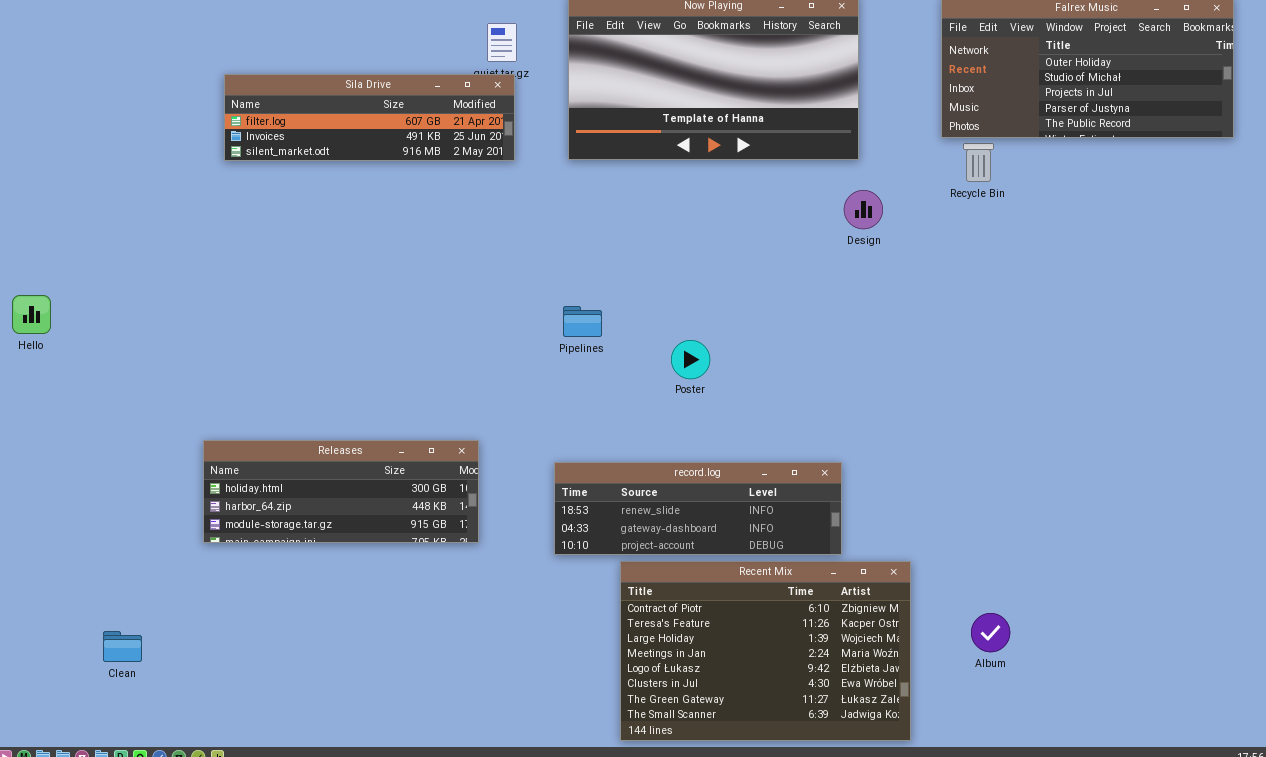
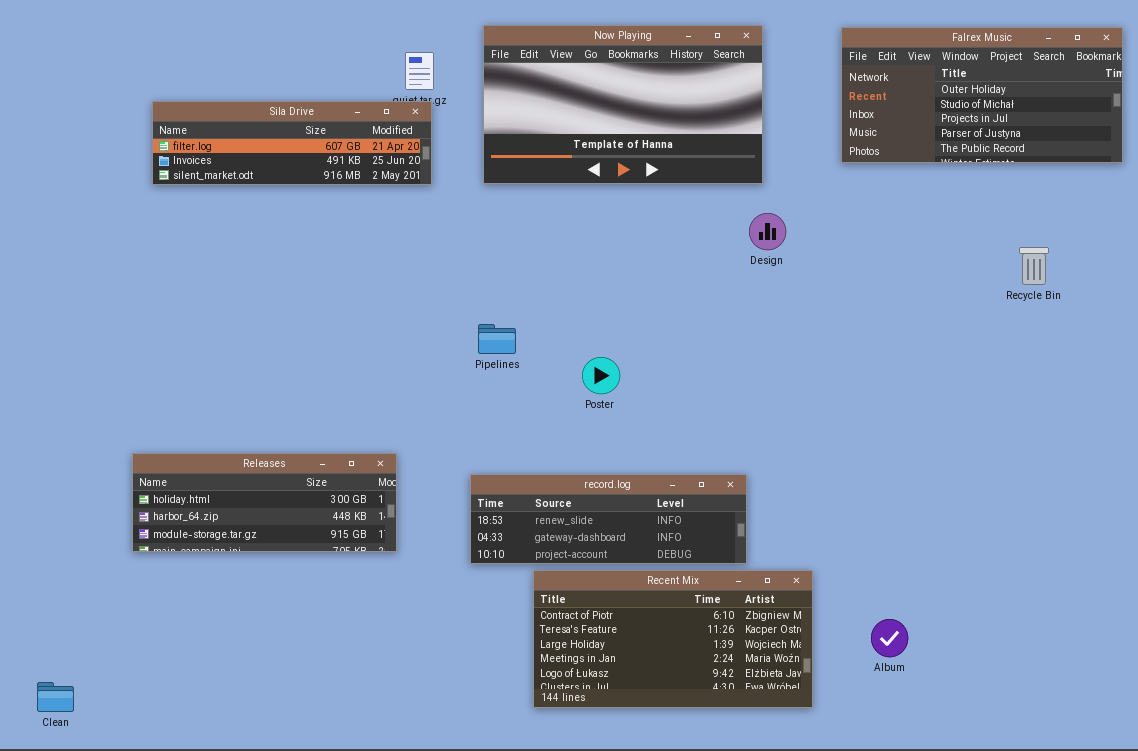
Recycle Bin: [963,143,994,182] -> [1019,247,1049,285], moved
Recent Mix: [620,561,911,741] -> [533,570,813,708], resized
Clean: [103,631,142,662] -> [37,682,74,712], moved

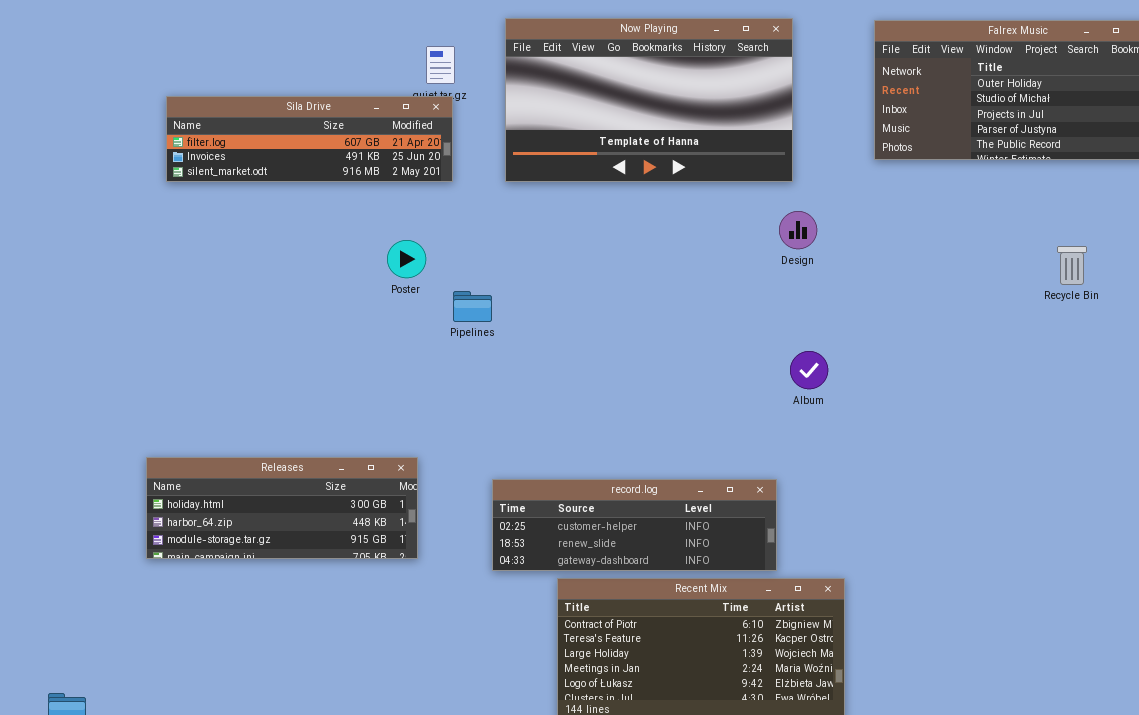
Pipelines: [478,324,516,354] -> [453,291,492,322], moved
Poster: [582,357,620,394] -> [387,240,426,278], moved
record.log: [470,474,747,564] -> [492,479,777,571], scrolled up 1 row
Album: [871,619,908,657] -> [790,351,828,389], moved

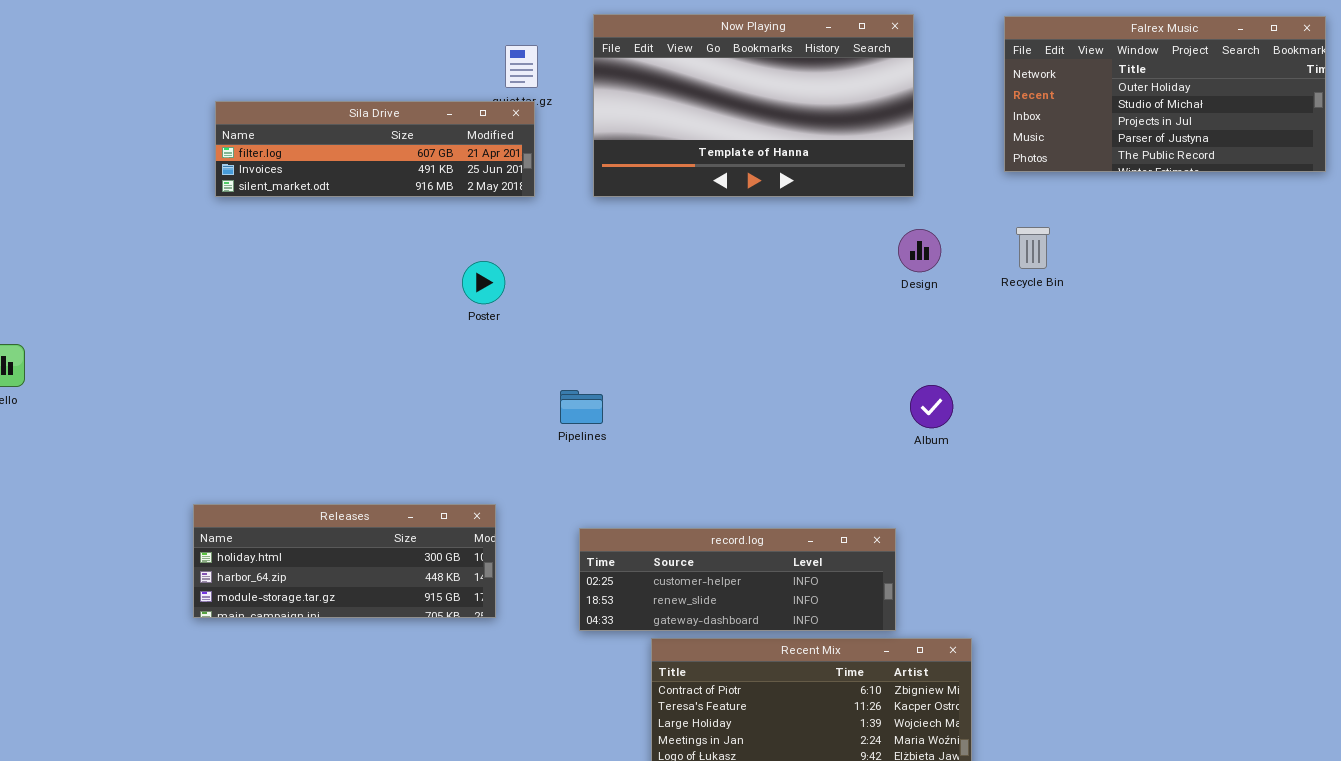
Recycle Bin: [1057,246,1087,285] -> [1016,227,1050,269], moved
Pipelines: [453,291,492,322] -> [560,390,603,424], moved

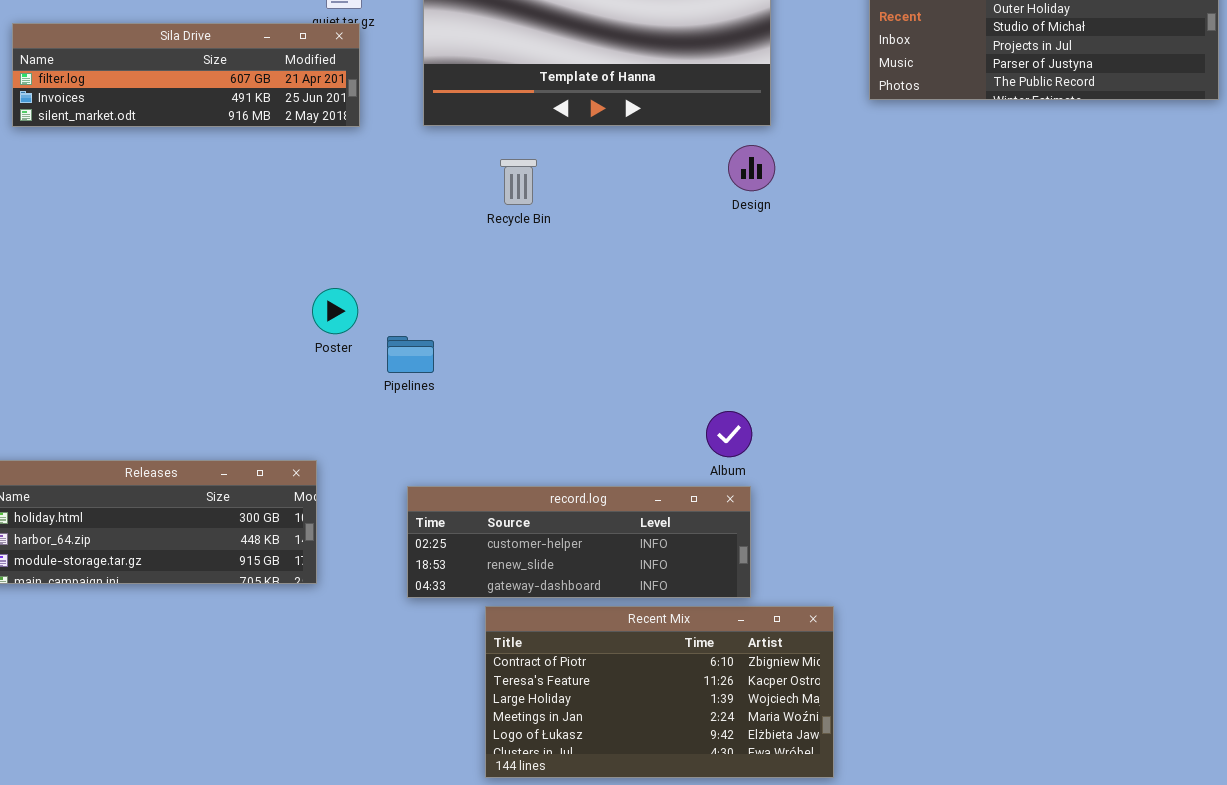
Recycle Bin: [1016,227,1050,269] -> [500,159,537,205], moved
Design: [898,229,941,272] -> [728,145,775,191], moved
Poster: [462,261,505,304] -> [312,288,358,334], moved
Album: [910,385,953,428] -> [706,411,752,457], moved

